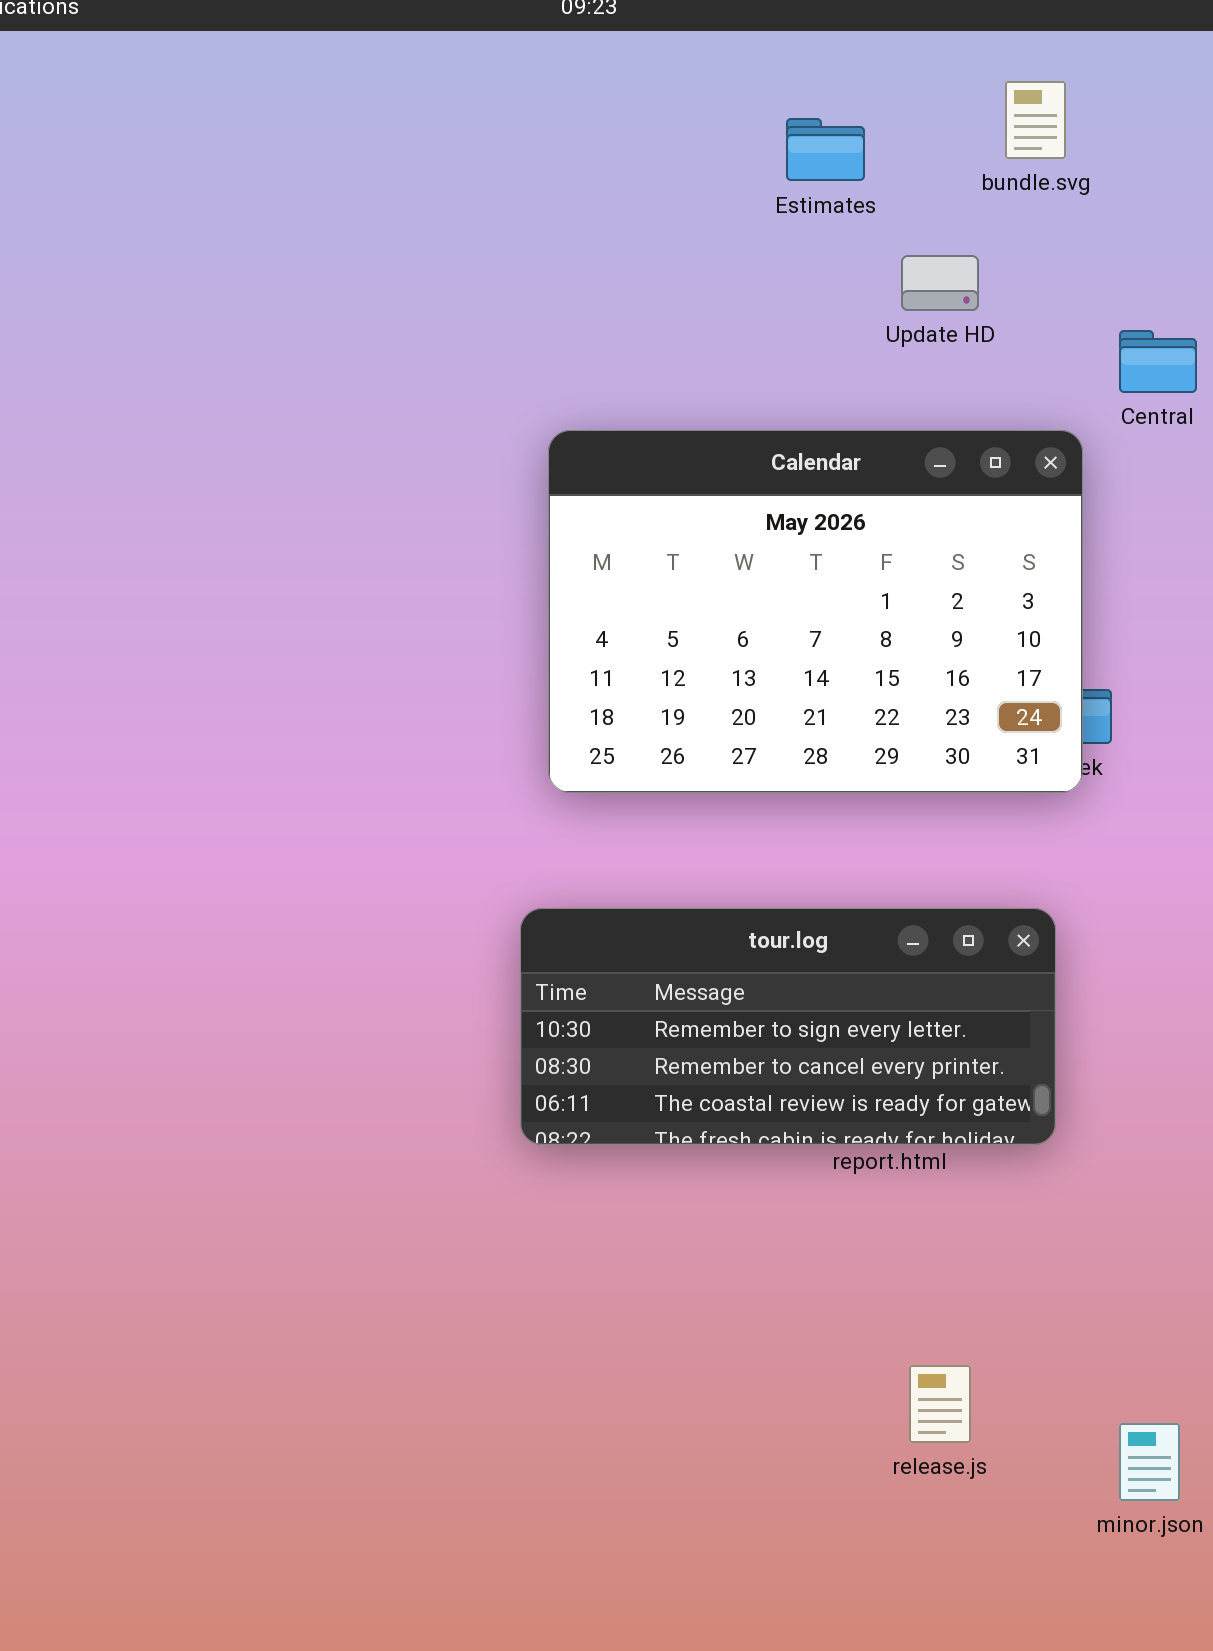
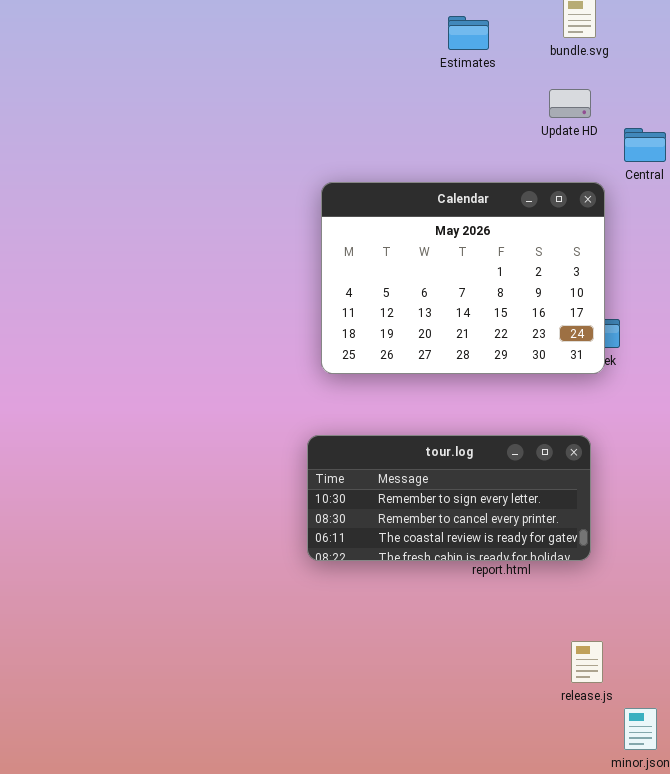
Update HD: [901,255,979,311] -> [549,89,591,118], moved
release.js: [909,1365,971,1443] -> [571,641,603,683], moved

